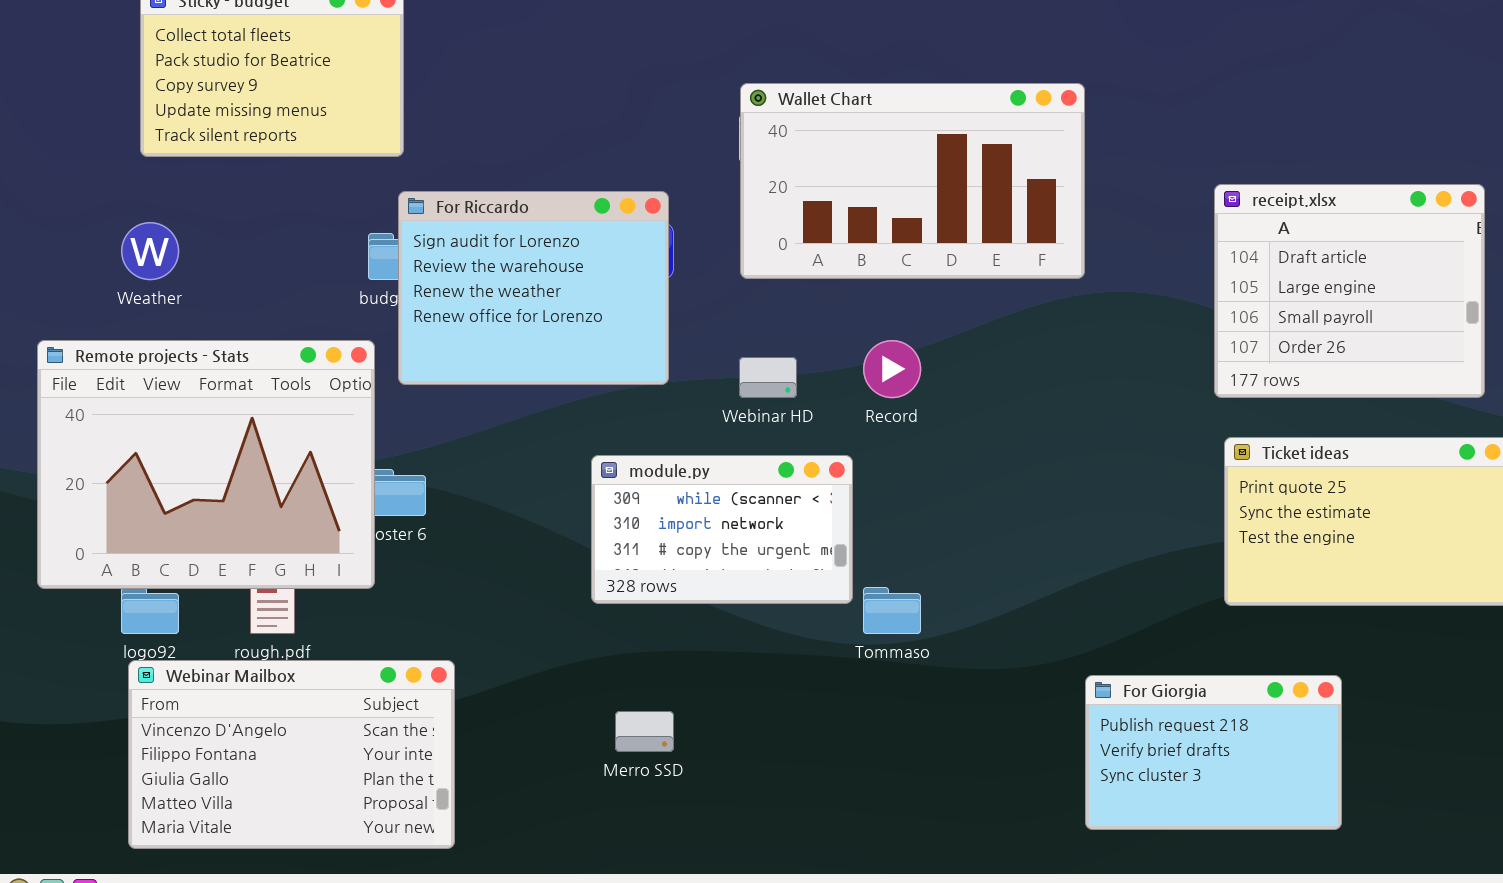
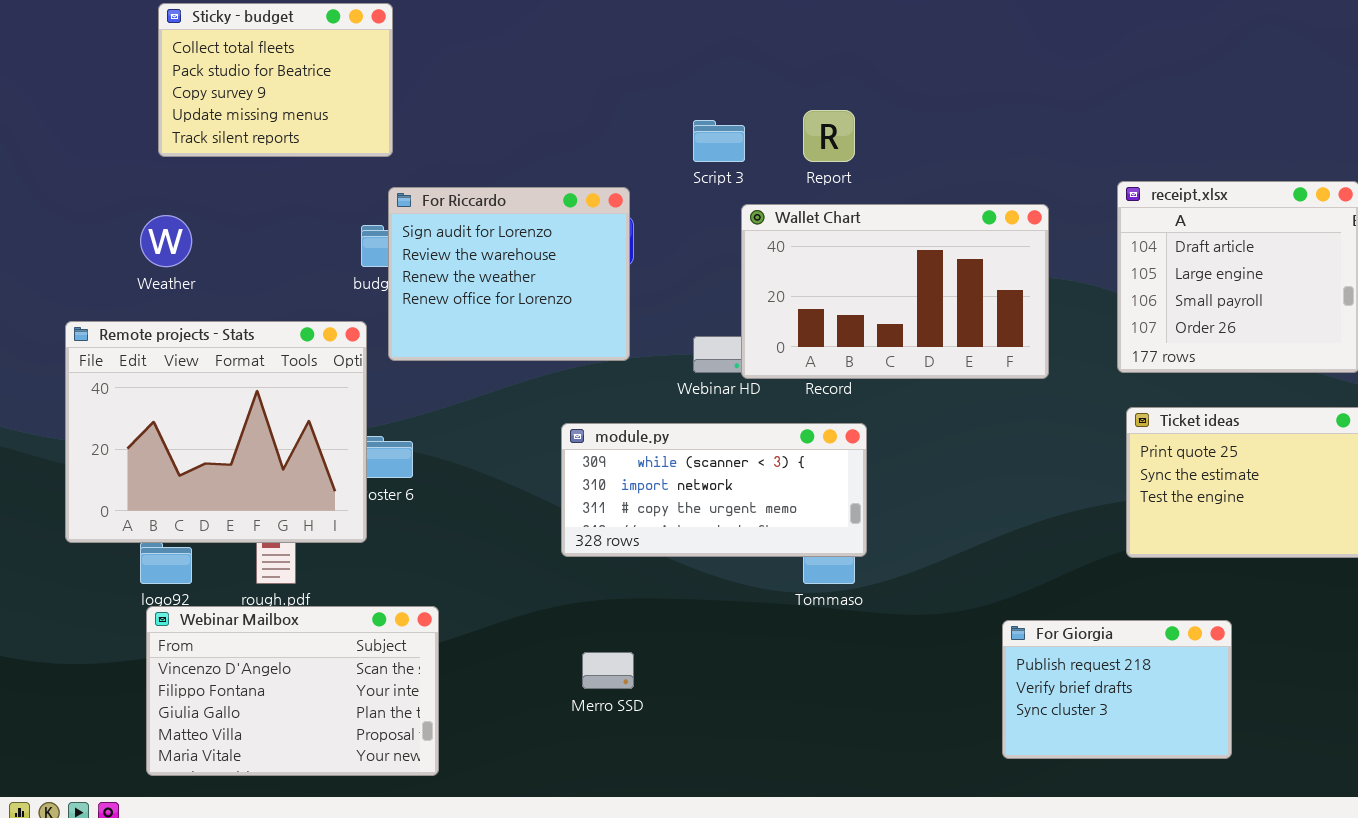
Wallet Chart: [740,83,1085,279] -> [741,204,1049,379], moved
module.py: [591,455,853,604] -> [561,423,867,557], resized

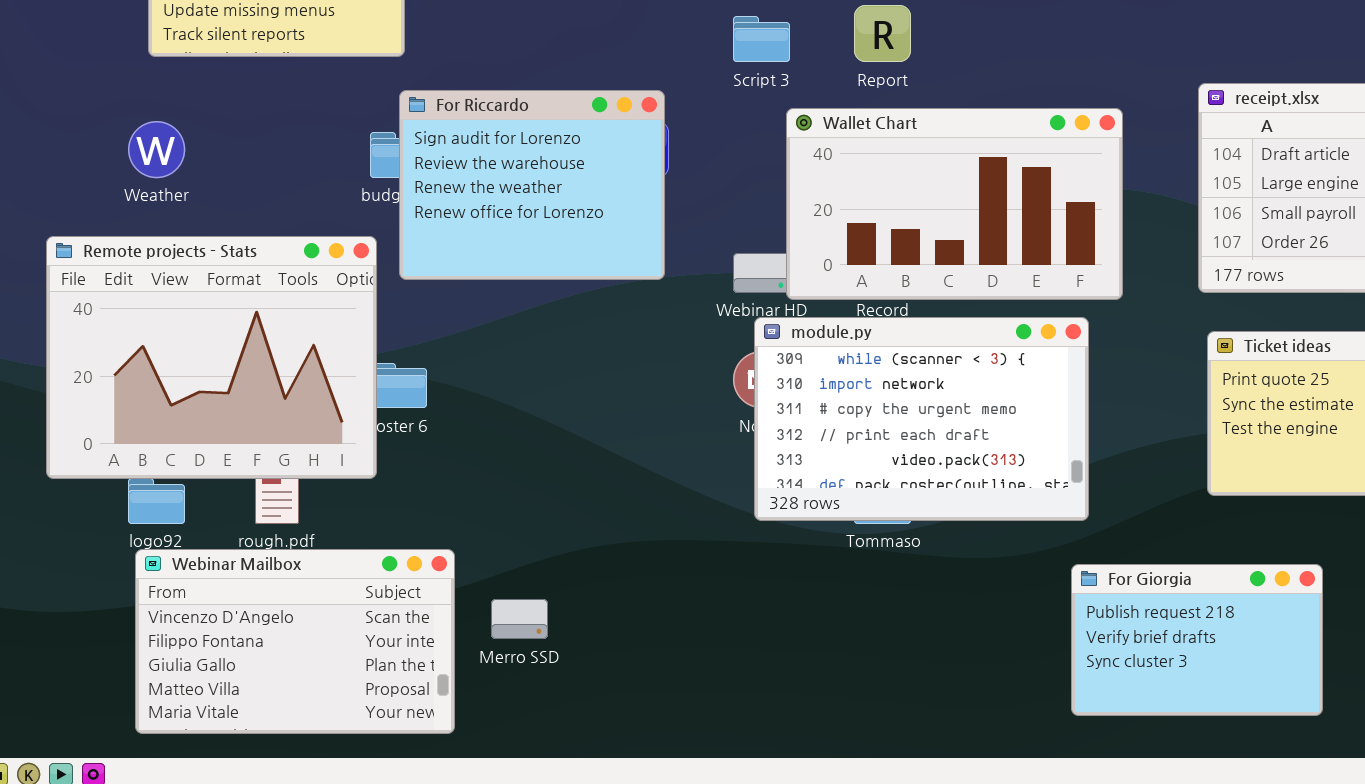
module.py: [561,423,867,557] -> [754,317,1089,521], moved, resized
Merro SSD: [582,652,634,689] -> [491,599,548,639], moved

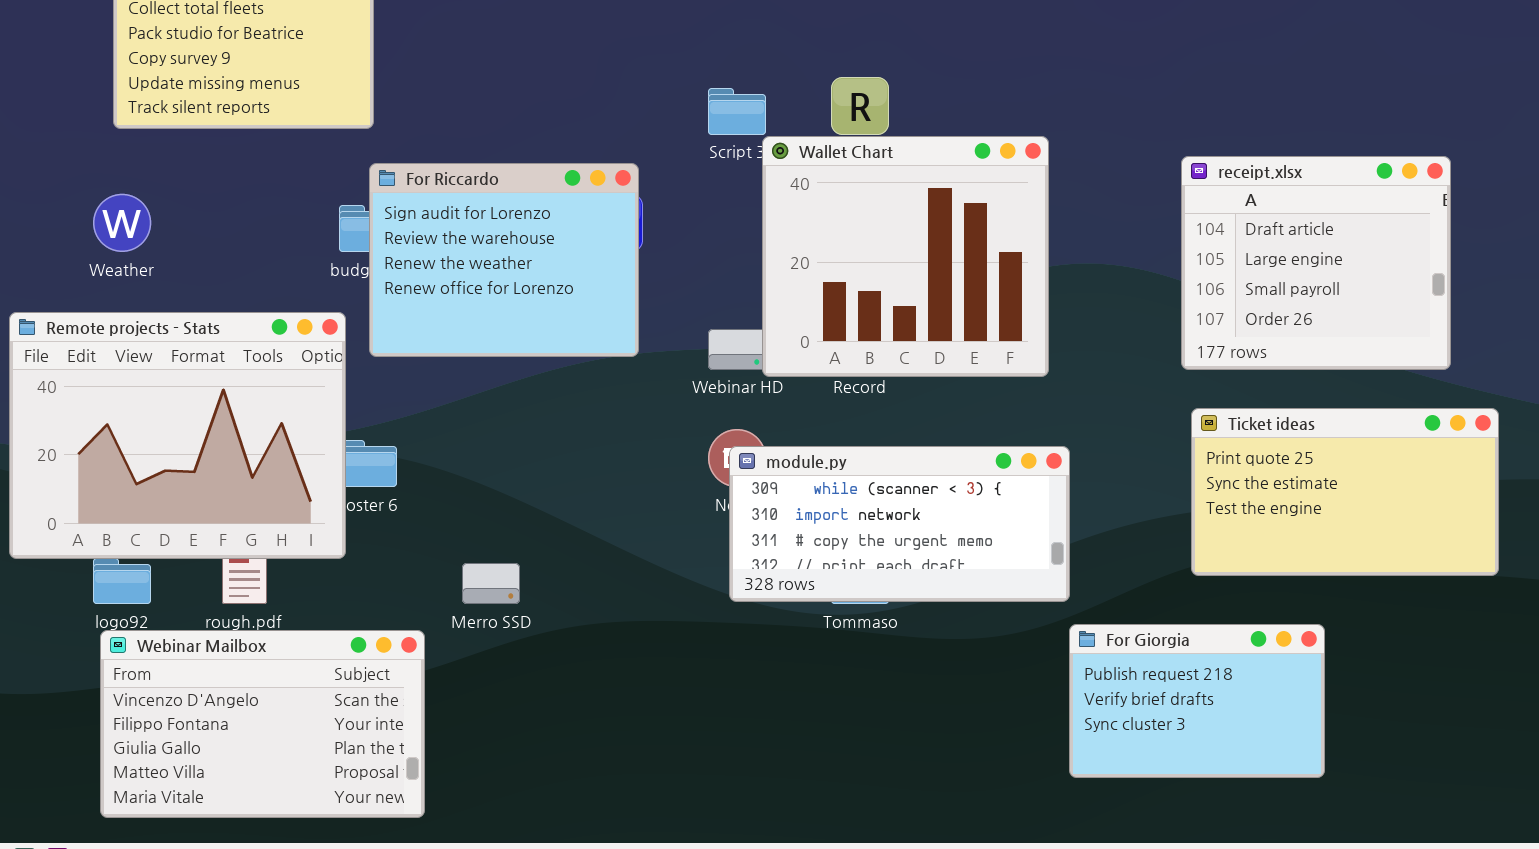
Wallet Chart: [786,108,1123,300] -> [762,136,1049,377], resized
module.py: [754,317,1089,521] -> [729,446,1070,602], resized
For Giorgia: [1071,564,1323,716] -> [1069,624,1325,778], moved
Merro SSD: [491,599,548,639] -> [462,563,520,604], moved

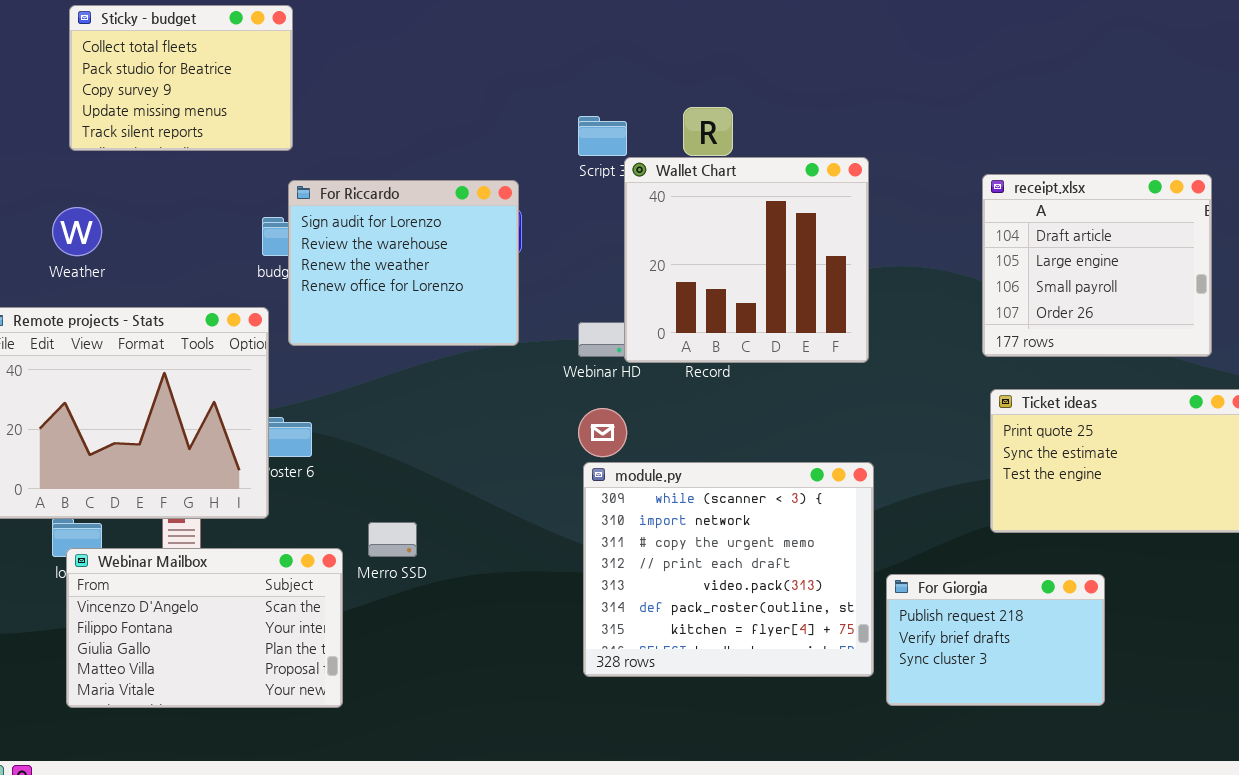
module.py: [729,446,1070,602] -> [583,462,874,677], moved, resized
Webinar Mailbox: [100,630,425,818] -> [66,548,343,708], moved

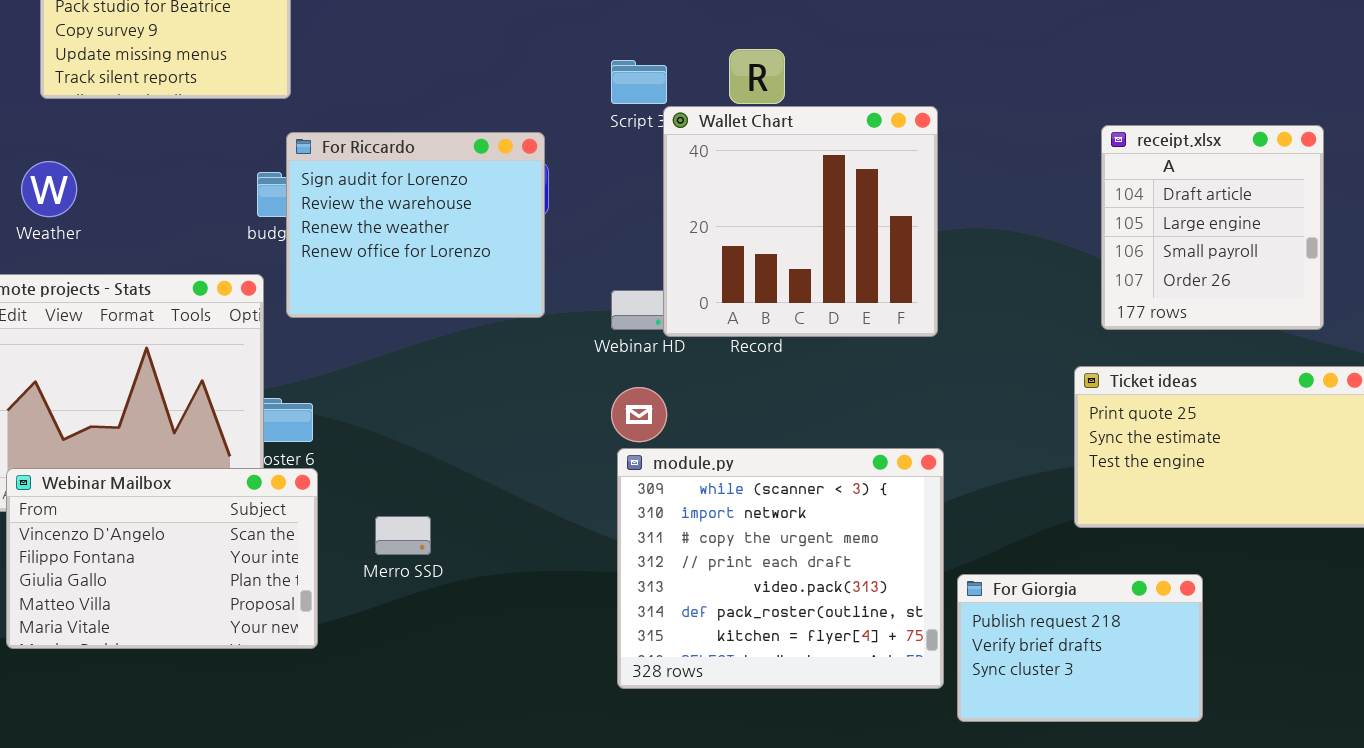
receipt.xlsx: [982,174,1212,357] -> [1101,125,1324,330], resized
Webinar Mailbox: [66,548,343,708] -> [6,468,318,649], moved

